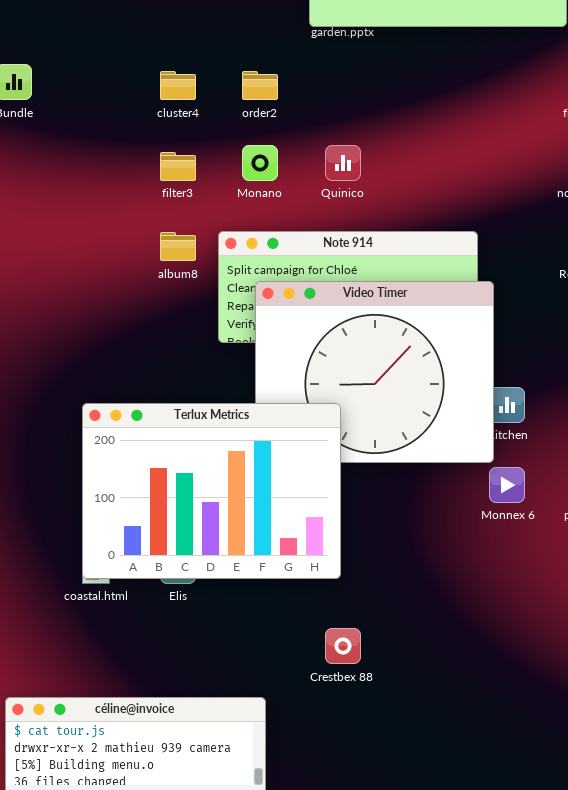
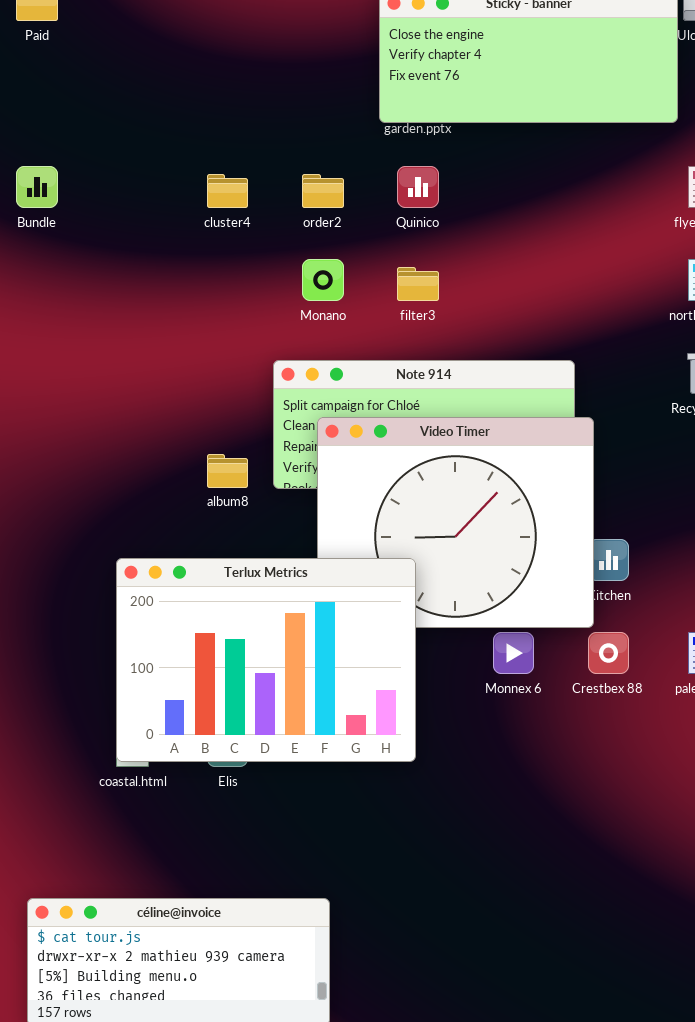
Quinico: [325,145,361,181] -> [397,166,439,208], moved
filter3: [160,152,196,181] -> [397,267,439,301], moved
album8: [160,232,196,261] -> [207,454,248,488], moved
Monnex 6: [489,467,525,503] -> [493,632,534,674], moved
Crestbex 88: [325,628,361,664] -> [588,632,629,674], moved

